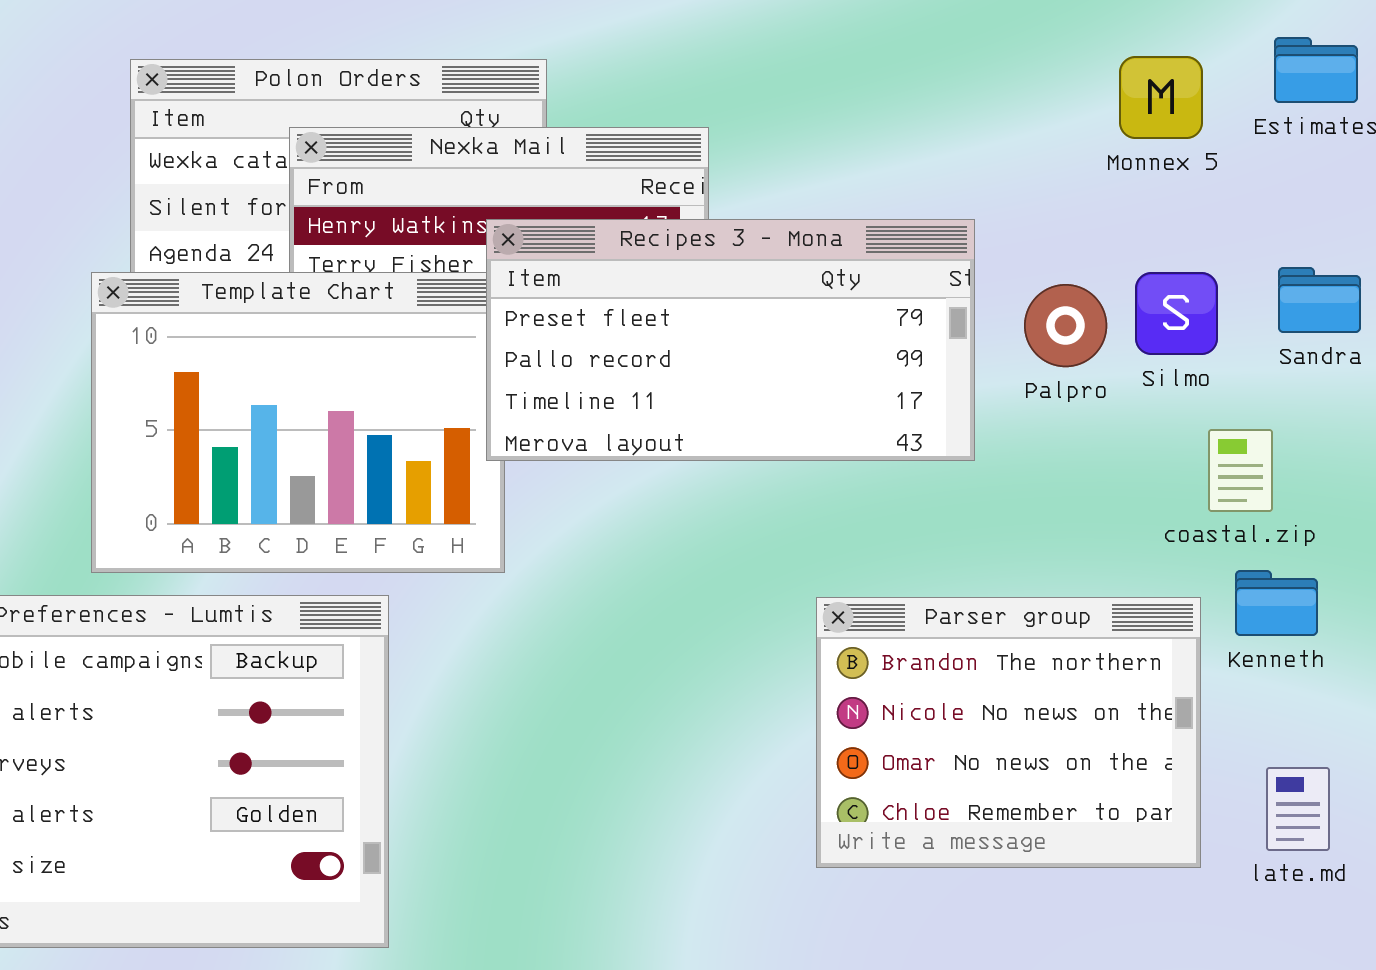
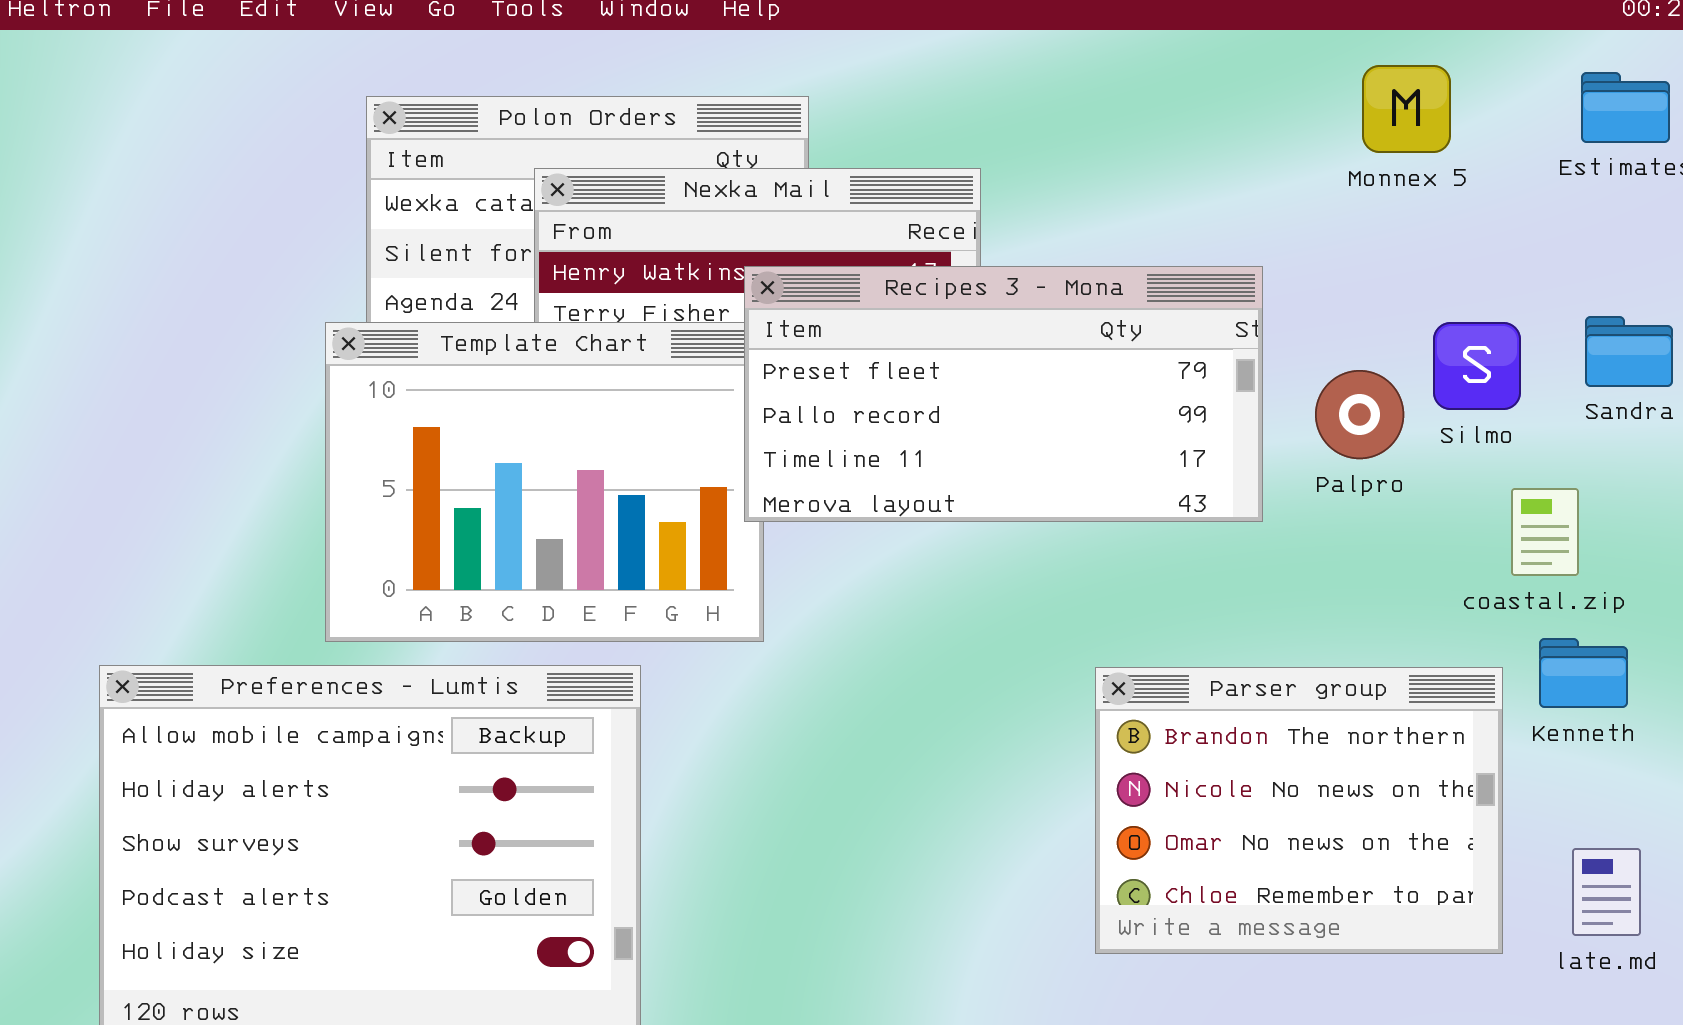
Monnex 5: [1119,56,1203,139] -> [1362,65,1451,153], moved
Palpro: [1024,284,1107,367] -> [1315,370,1404,459], moved

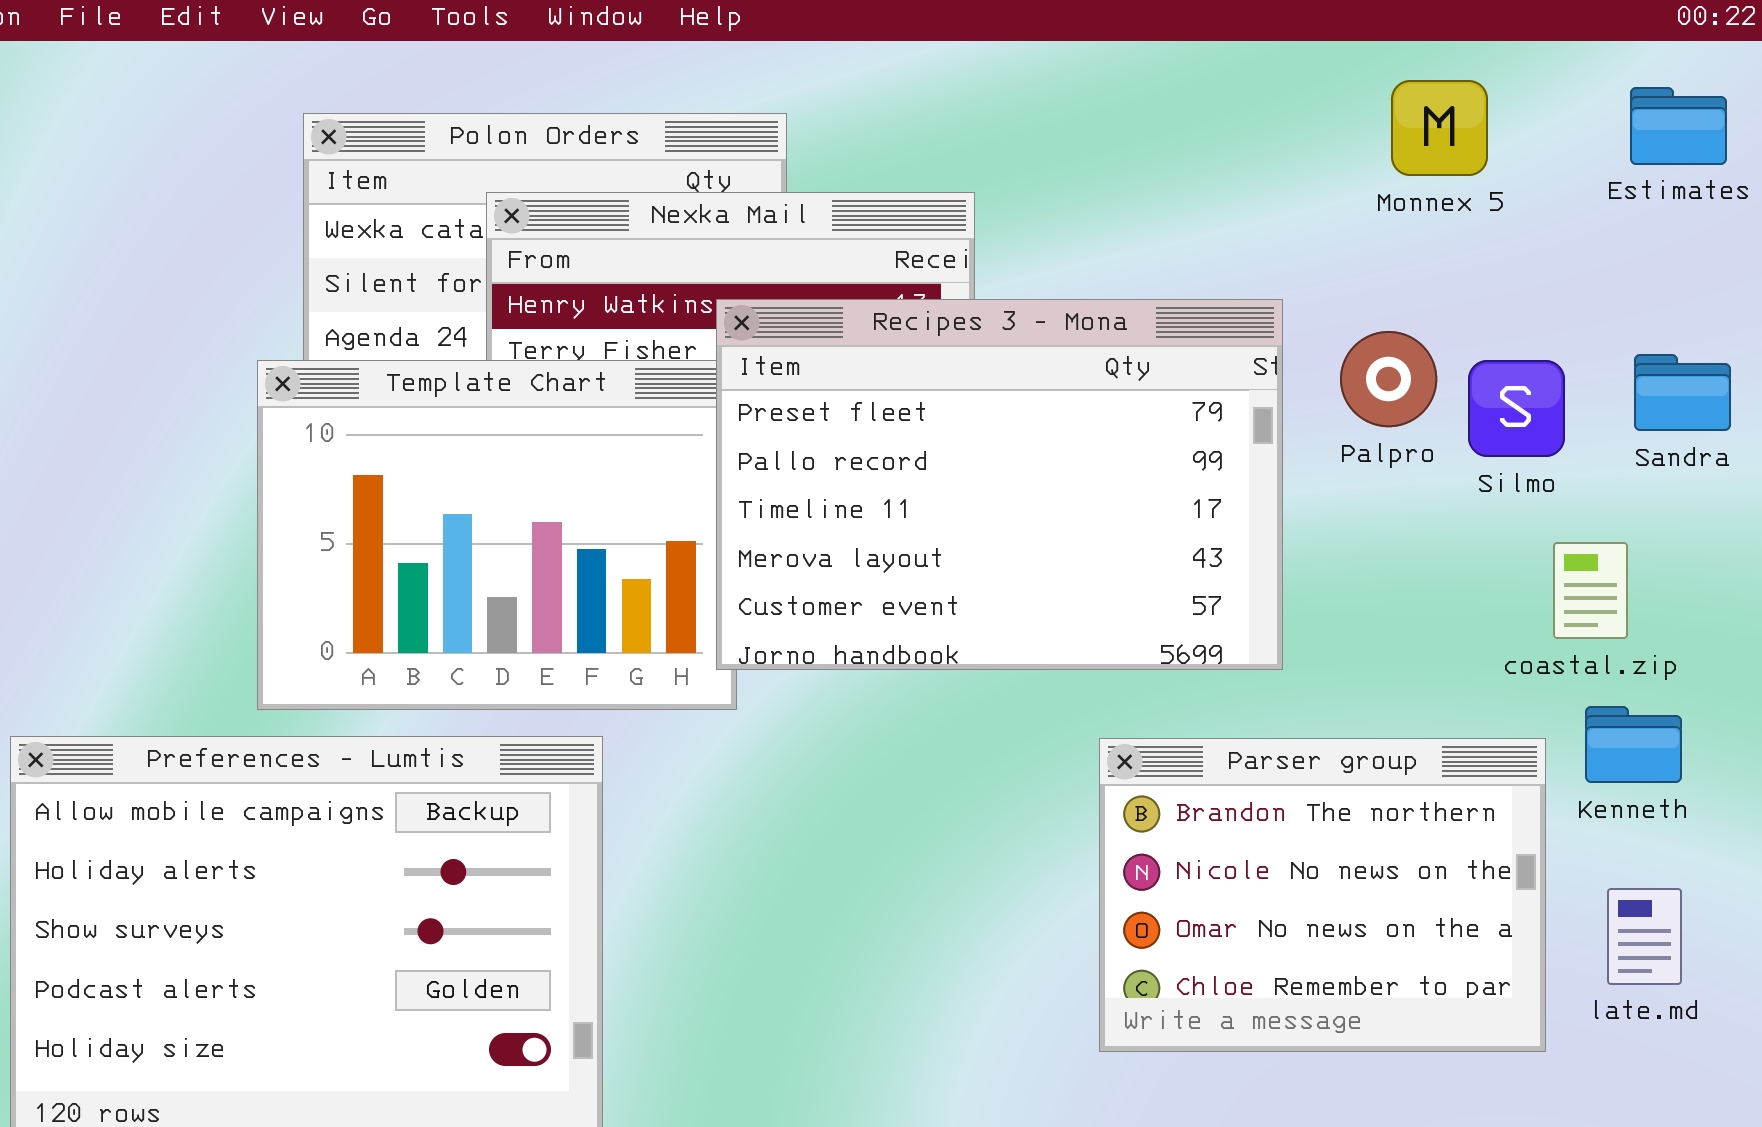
Recipes 3 - Mona: [744,266,1263,522] -> [716,299,1283,670], resized
Palpro: [1315,370,1404,459] -> [1340,331,1437,427], moved
late.md: [1572,848,1641,936] -> [1607,888,1682,985], moved

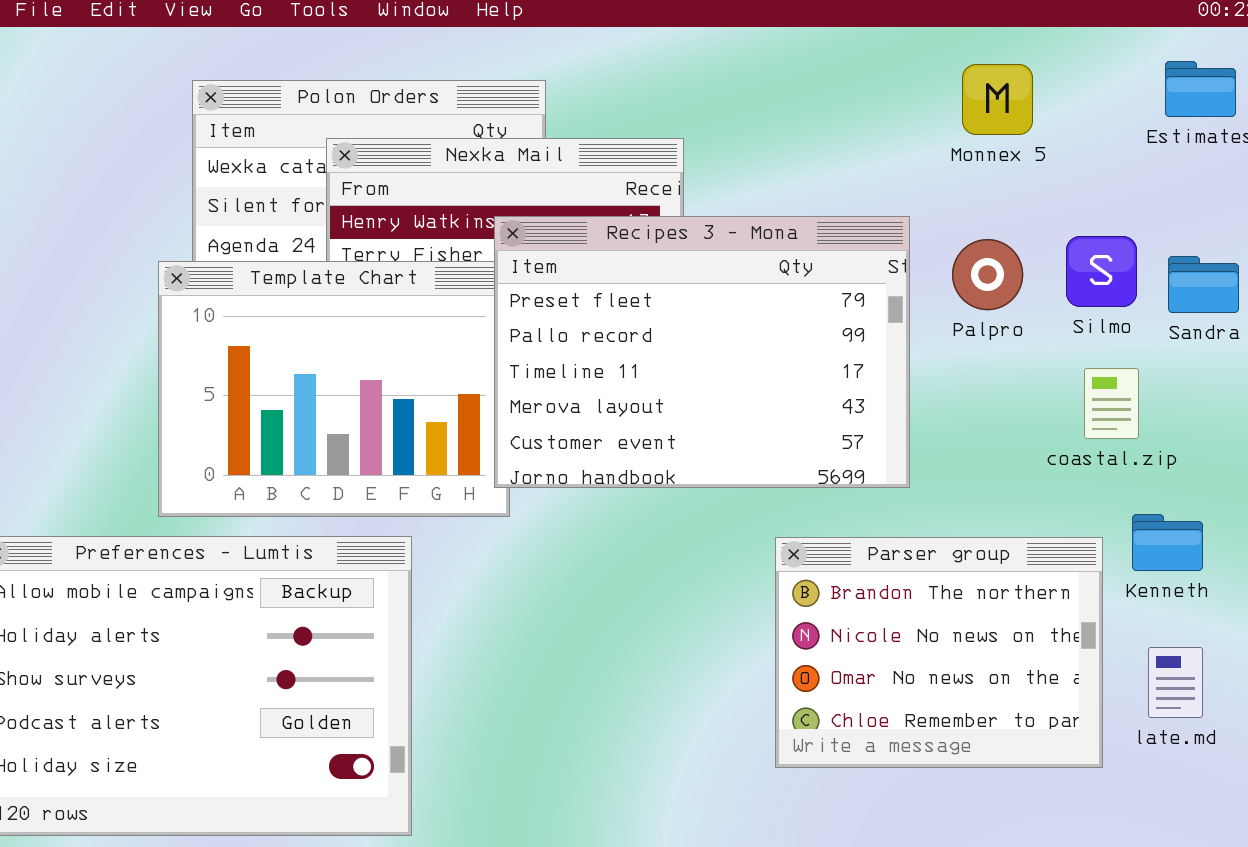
Monnex 5: [1391,80,1488,176] -> [962,64,1033,135], moved
Silmo: [1468,360,1565,457] -> [1066,236,1137,307], moved
coastal.zip: [1553,542,1628,639] -> [1084,368,1139,439], moved

